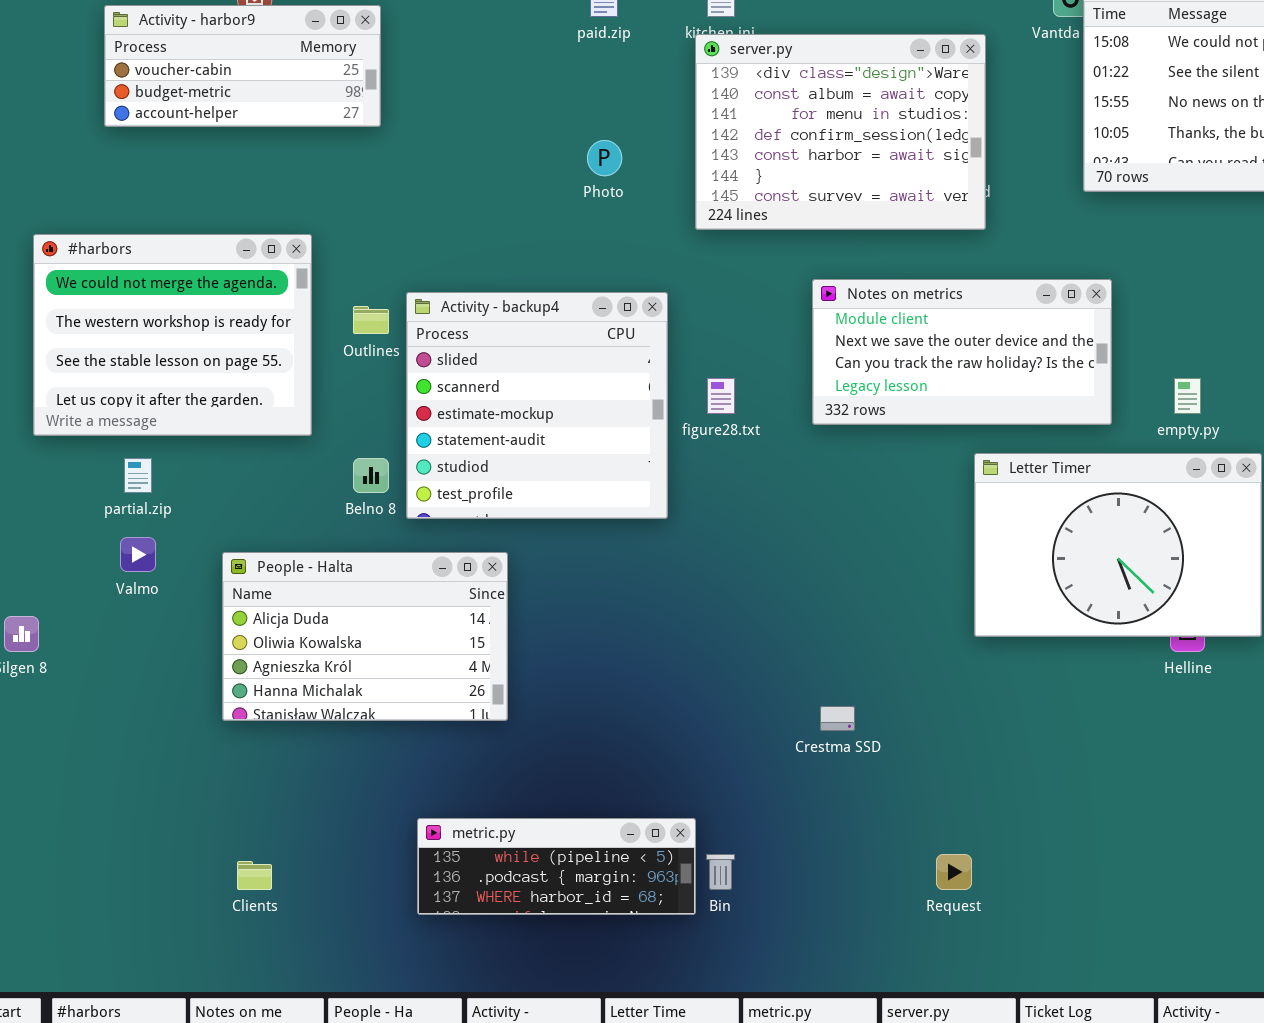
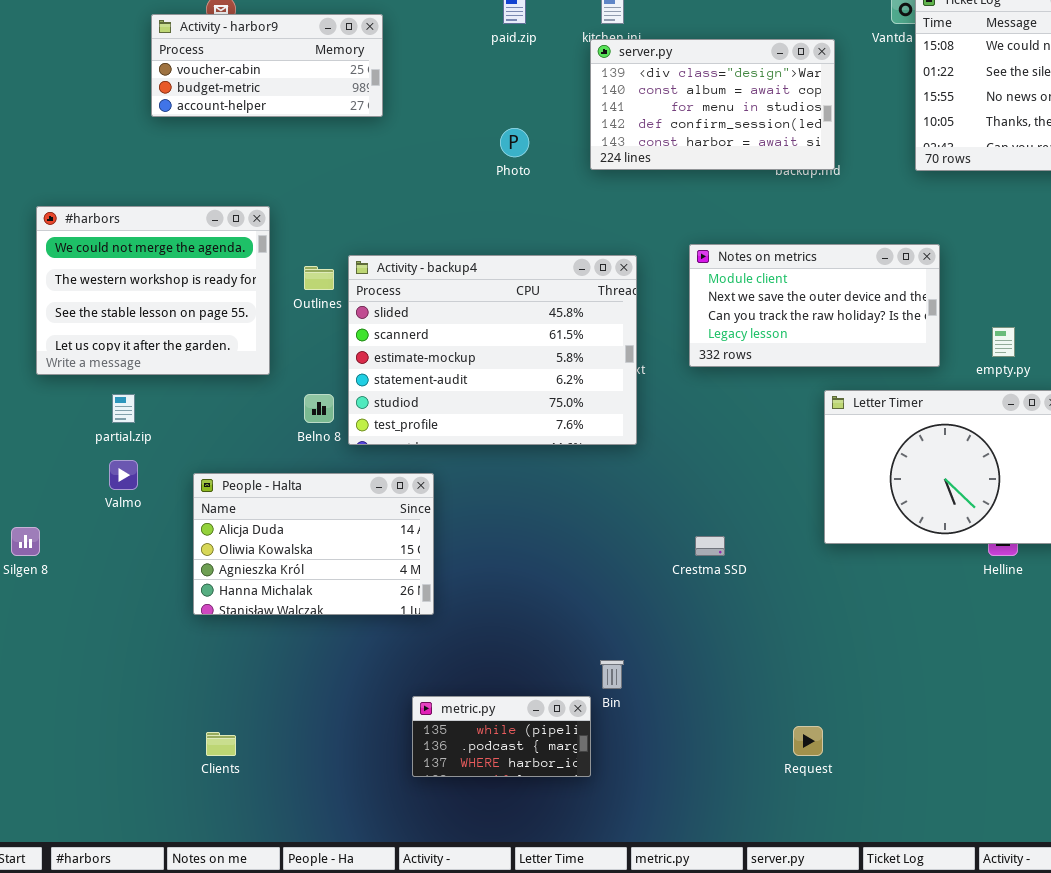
Activity - harbor9: [104,5,381,127] -> [151,14,383,117], moved
server.py: [695,34,986,230] -> [590,39,835,170], resized
Activity - backup4: [406,292,668,519] -> [348,255,637,445], resized
Crestma SSD: [820,706,855,731] -> [695,536,725,556], moved
metric.py: [417,818,696,915] -> [412,696,591,777], resized
Bin: [706,854,735,890] -> [600,660,624,689], moved

